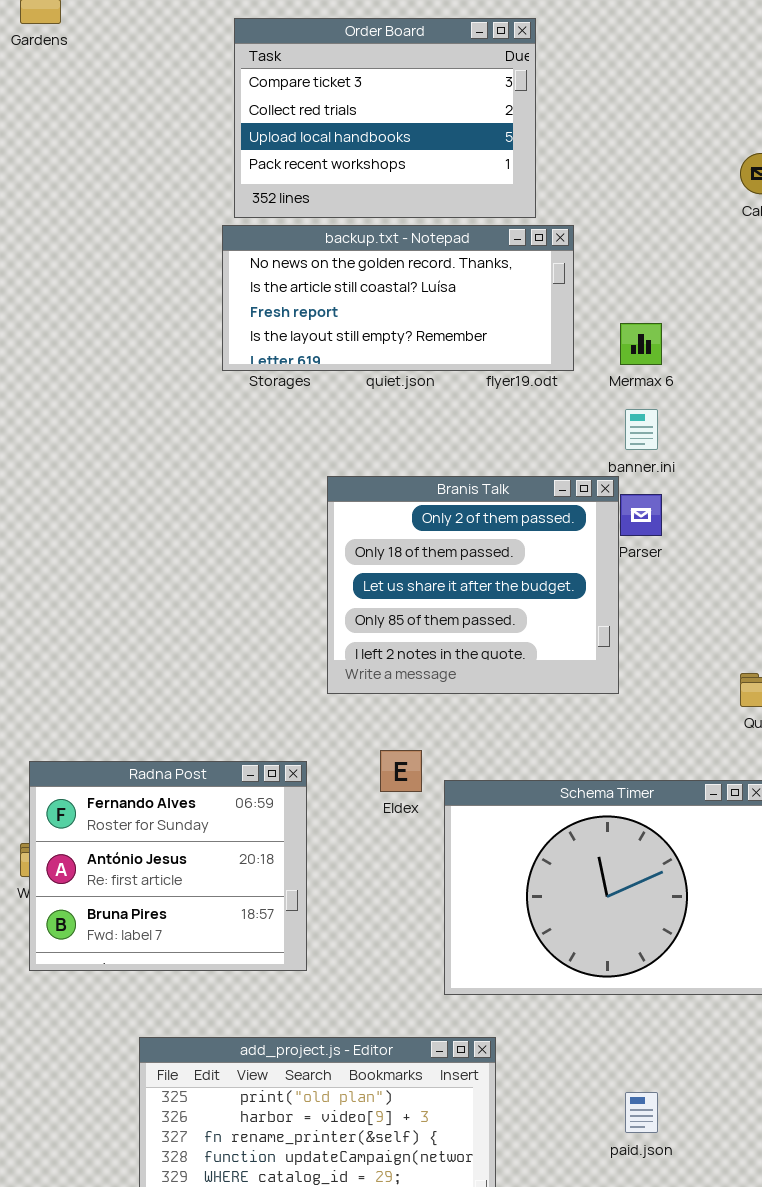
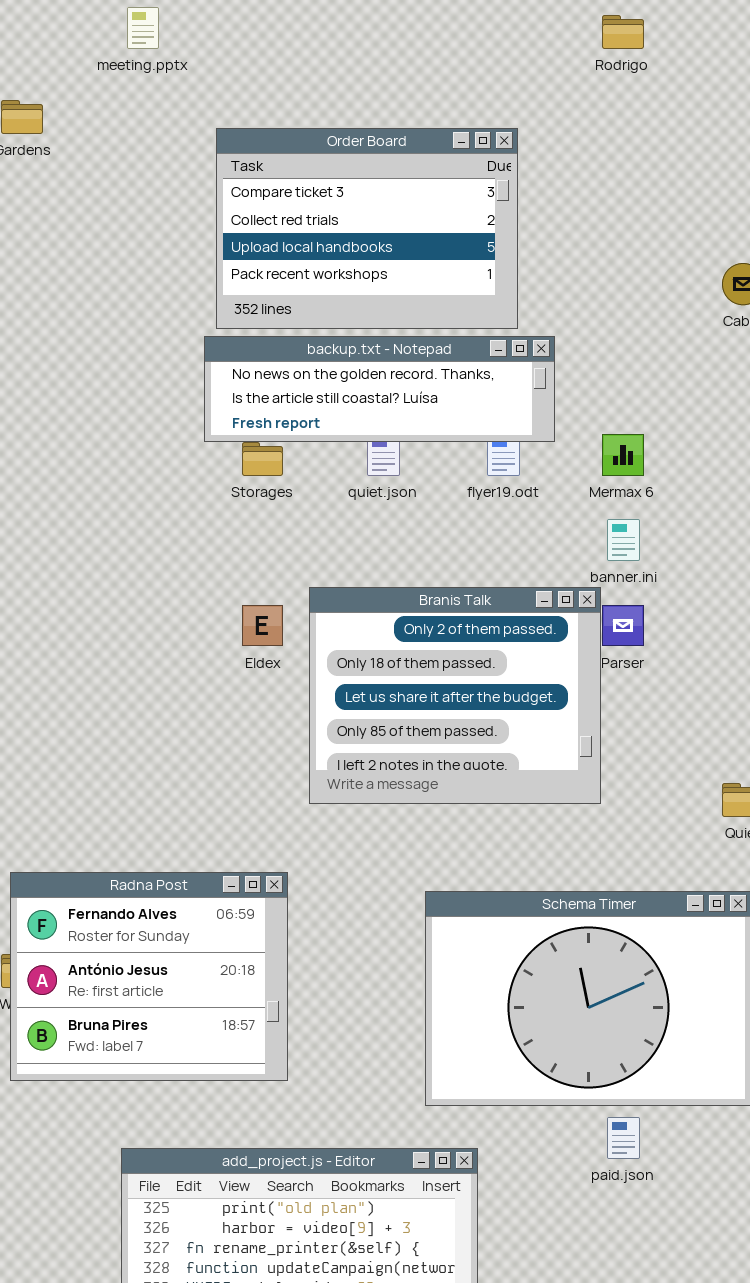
backup.txt - Notepad: [222,225,574,371] -> [204,336,555,442], resized
Eldex: [380,750,422,792] -> [242,605,283,646], moved
paid.json: [625,1092,658,1133] -> [607,1117,640,1159], moved

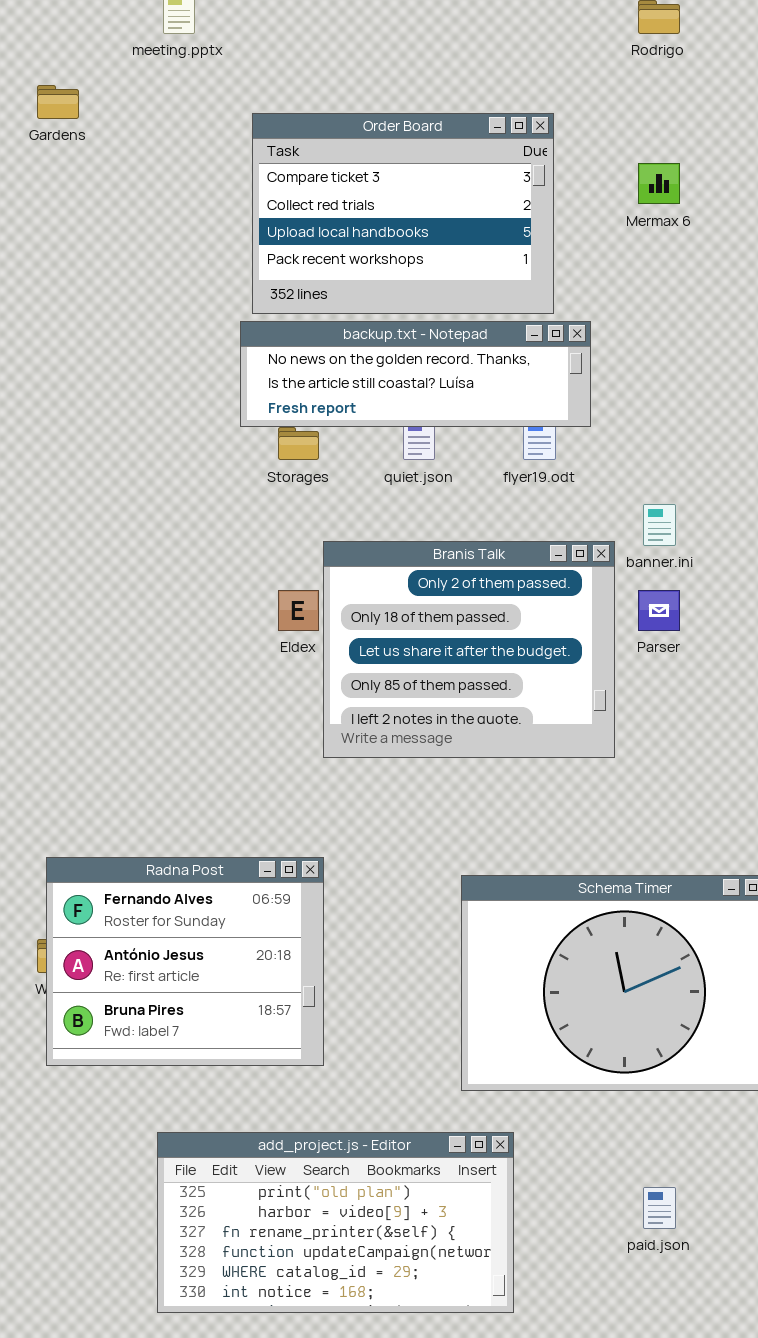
Mermax 6: [602,434,644,476] -> [638,163,680,204], moved
Branis Talk: [309,587,601,804] -> [323,541,615,758], moved
paid.json: [607,1117,640,1159] -> [643,1187,676,1229], moved

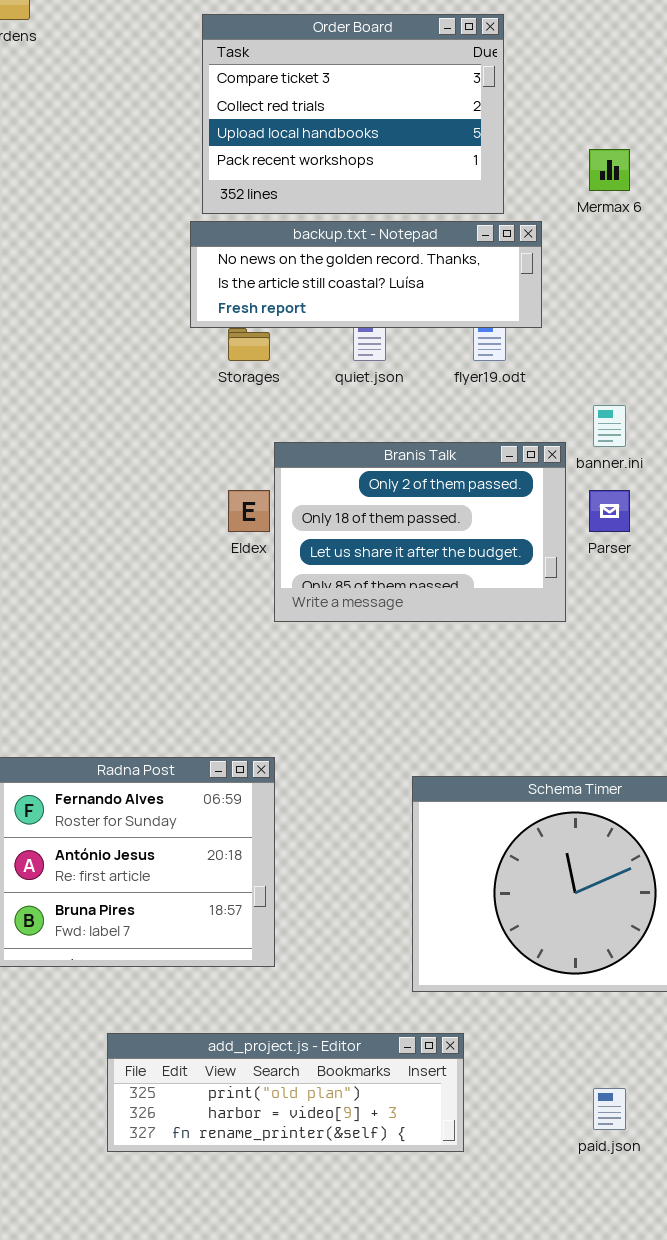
Mermax 6: [638,163,680,204] -> [589,149,630,191], moved
Branis Talk: [323,541,615,758] -> [274,442,566,622], resized
add_project.js - Editor: [157,1132,514,1313] -> [107,1033,464,1152], resized

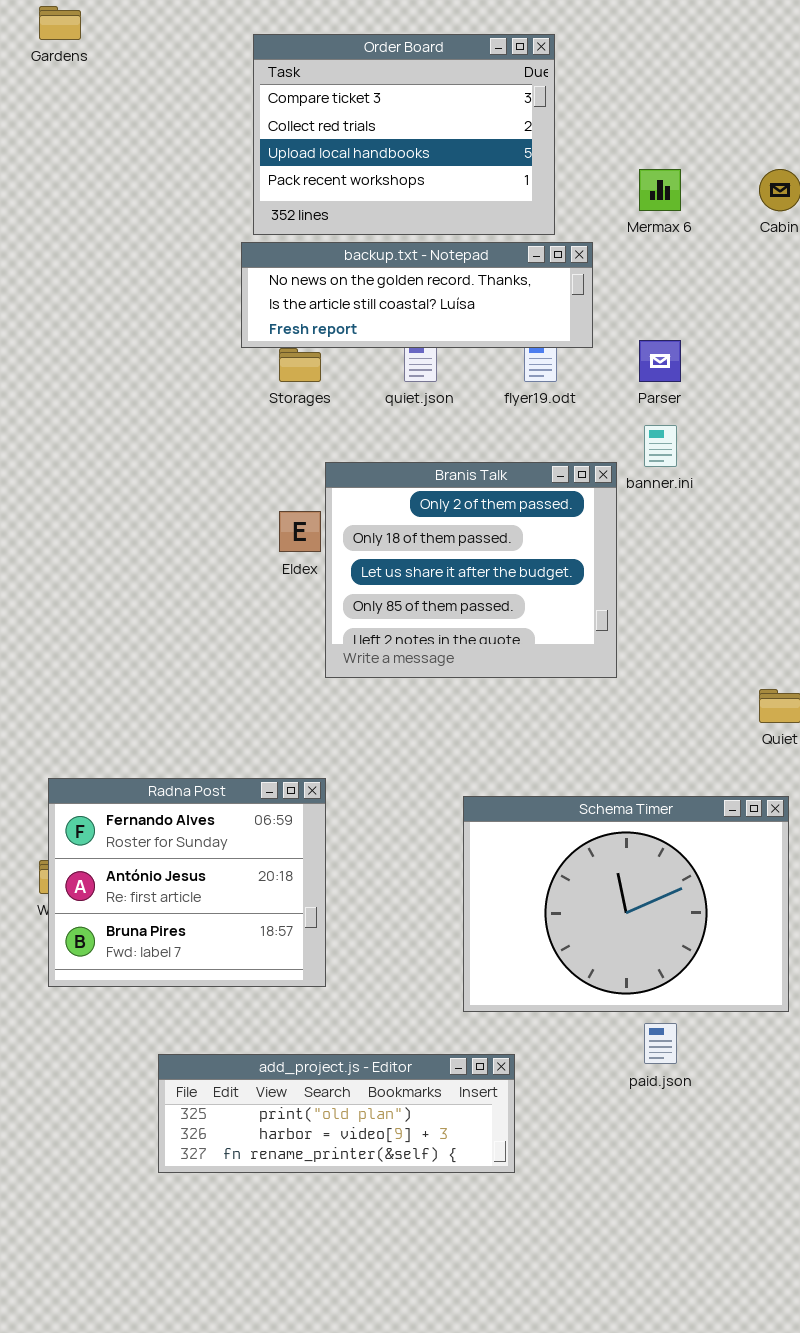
Branis Talk: [274,442,566,622] -> [325,462,617,678], resized
Parser: [589,490,630,532] -> [639,340,681,382], moved
paid.json: [593,1088,626,1130] -> [644,1023,677,1064], moved

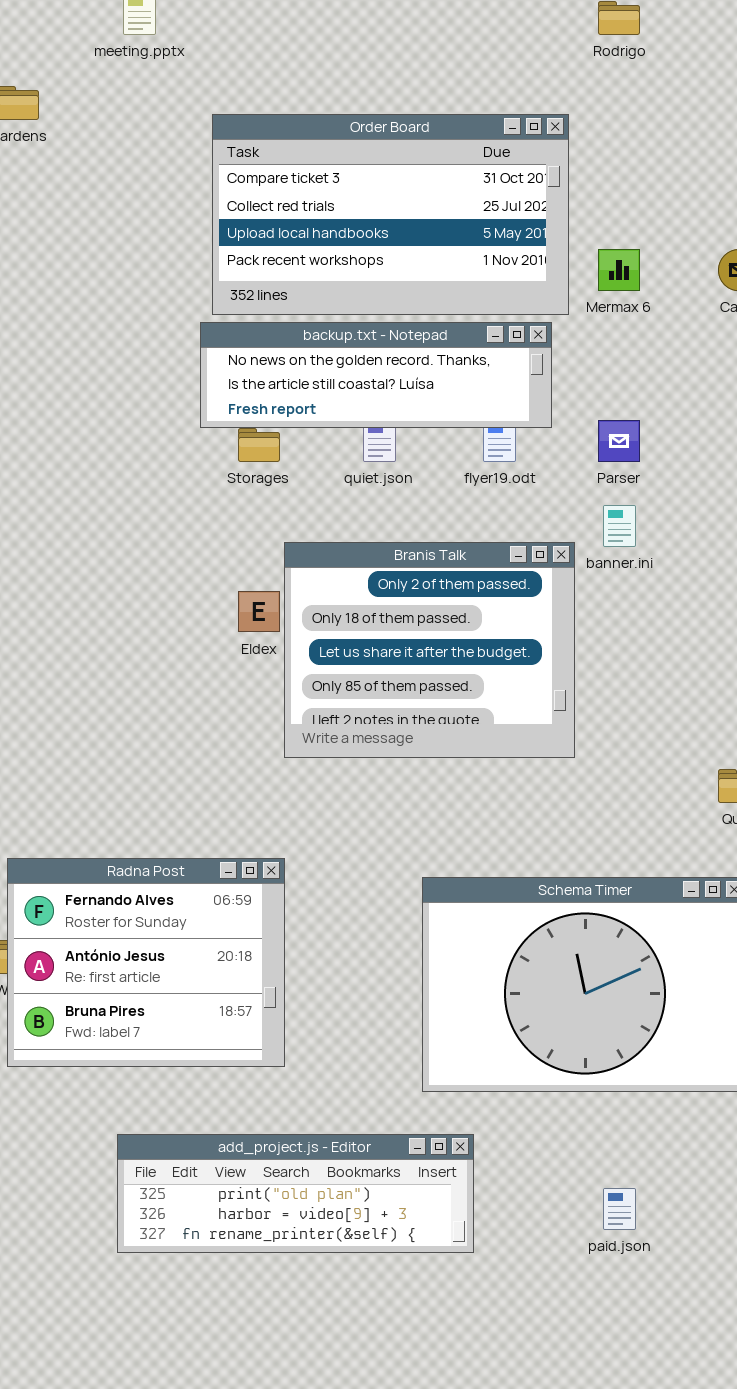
Order Board: [253,34,555,235] -> [212,114,569,315], resized
paid.json: [644,1023,677,1064] -> [603,1188,636,1230], moved

